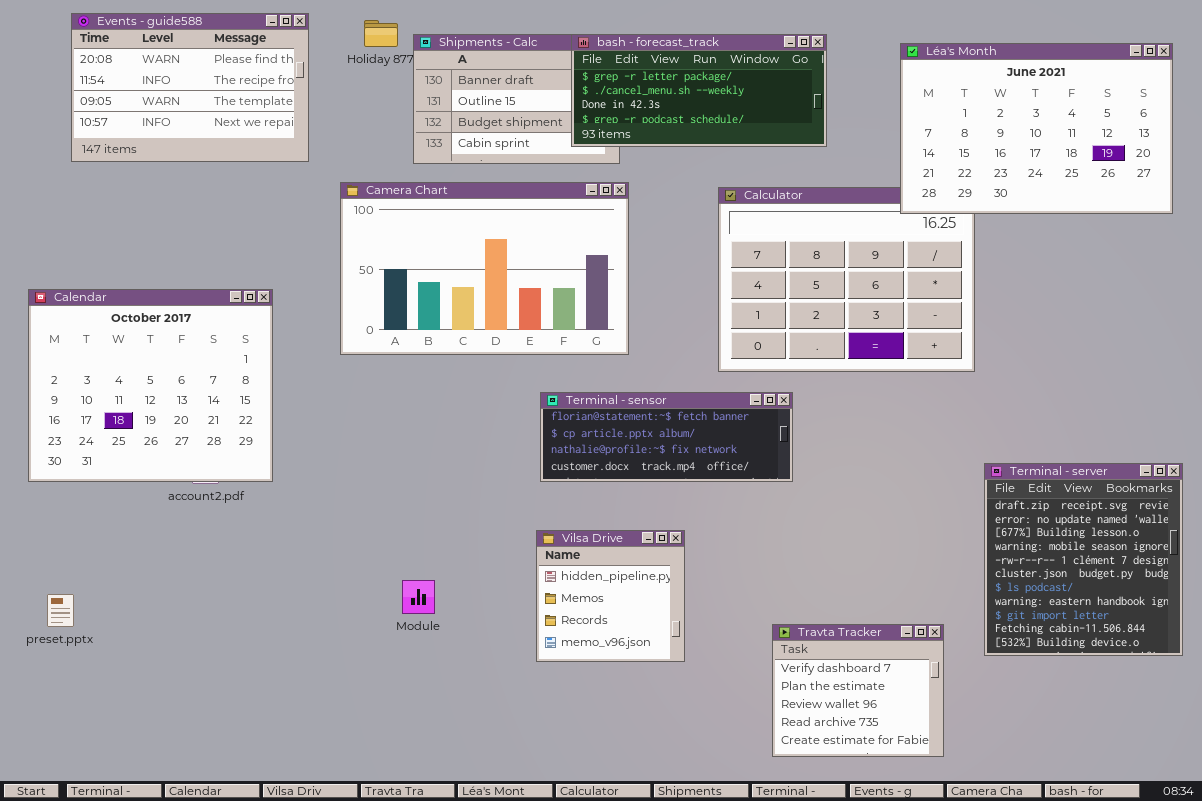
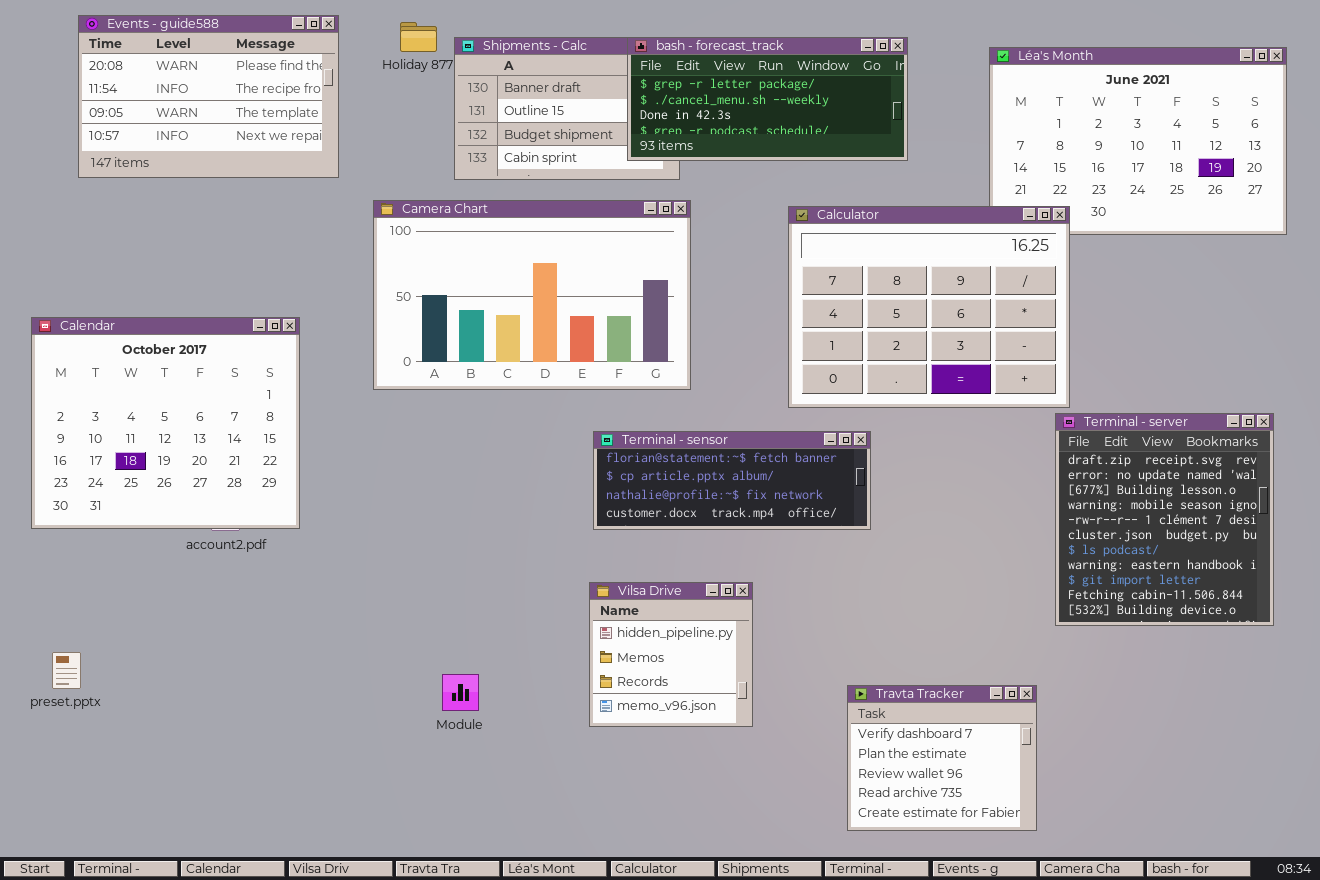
Calculator: [718,187,975,372] -> [788,206,1070,408], raised
Terminal - server: [984,463,1183,656] -> [1055,413,1274,626], moved
Module: [402,580,435,614] -> [442,674,479,711], moved

